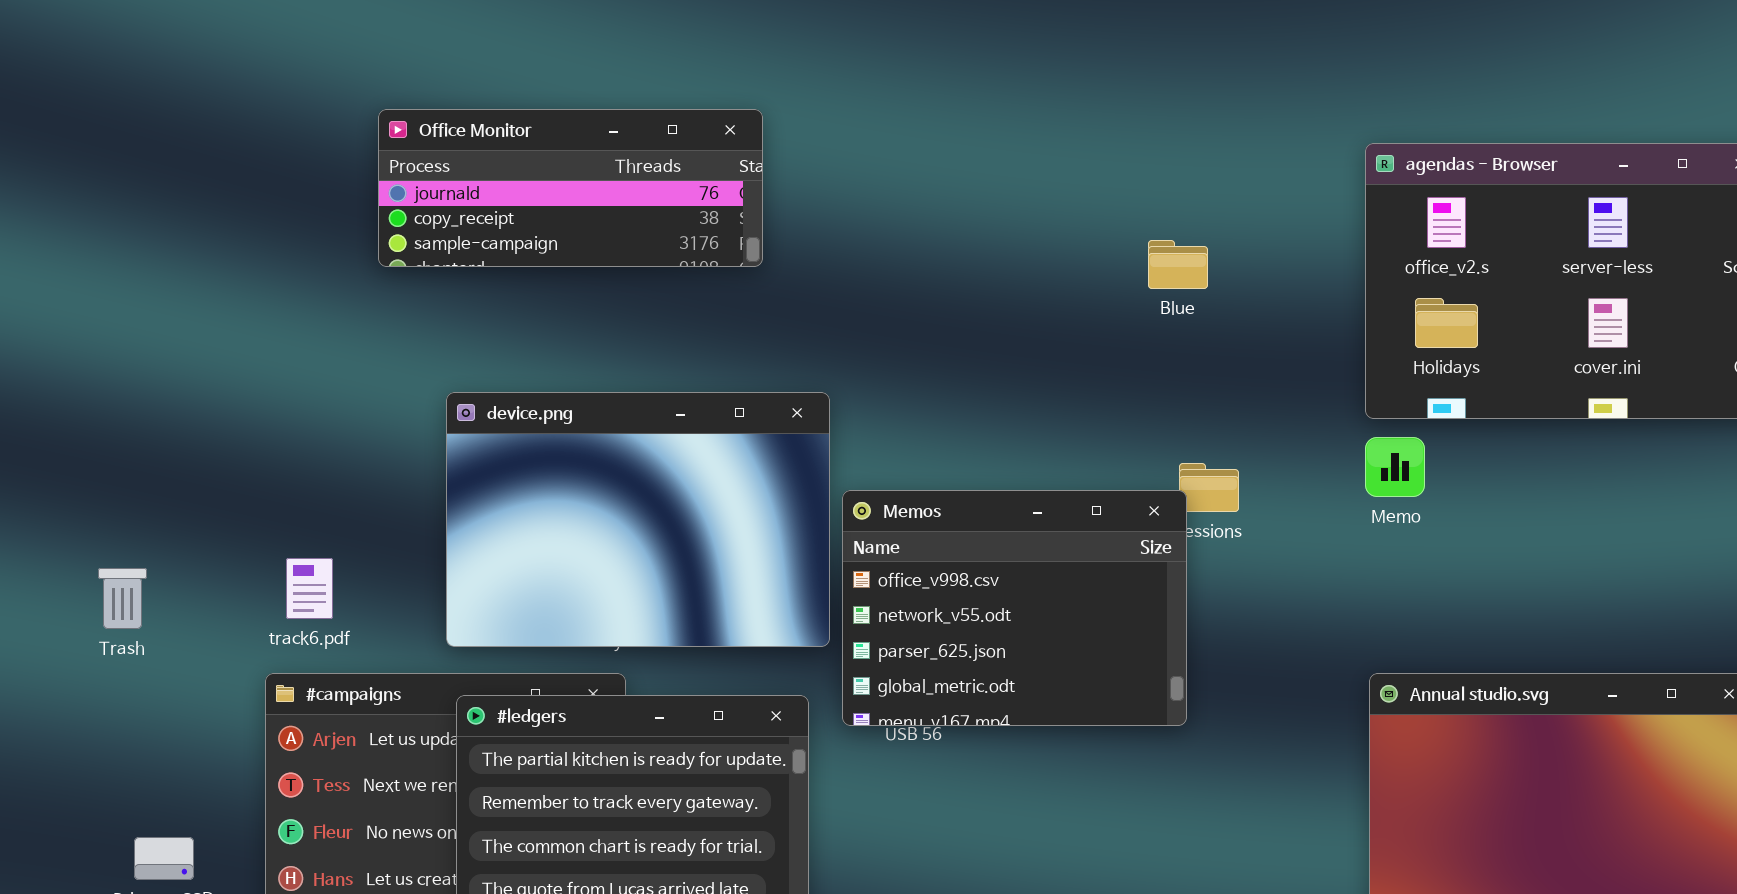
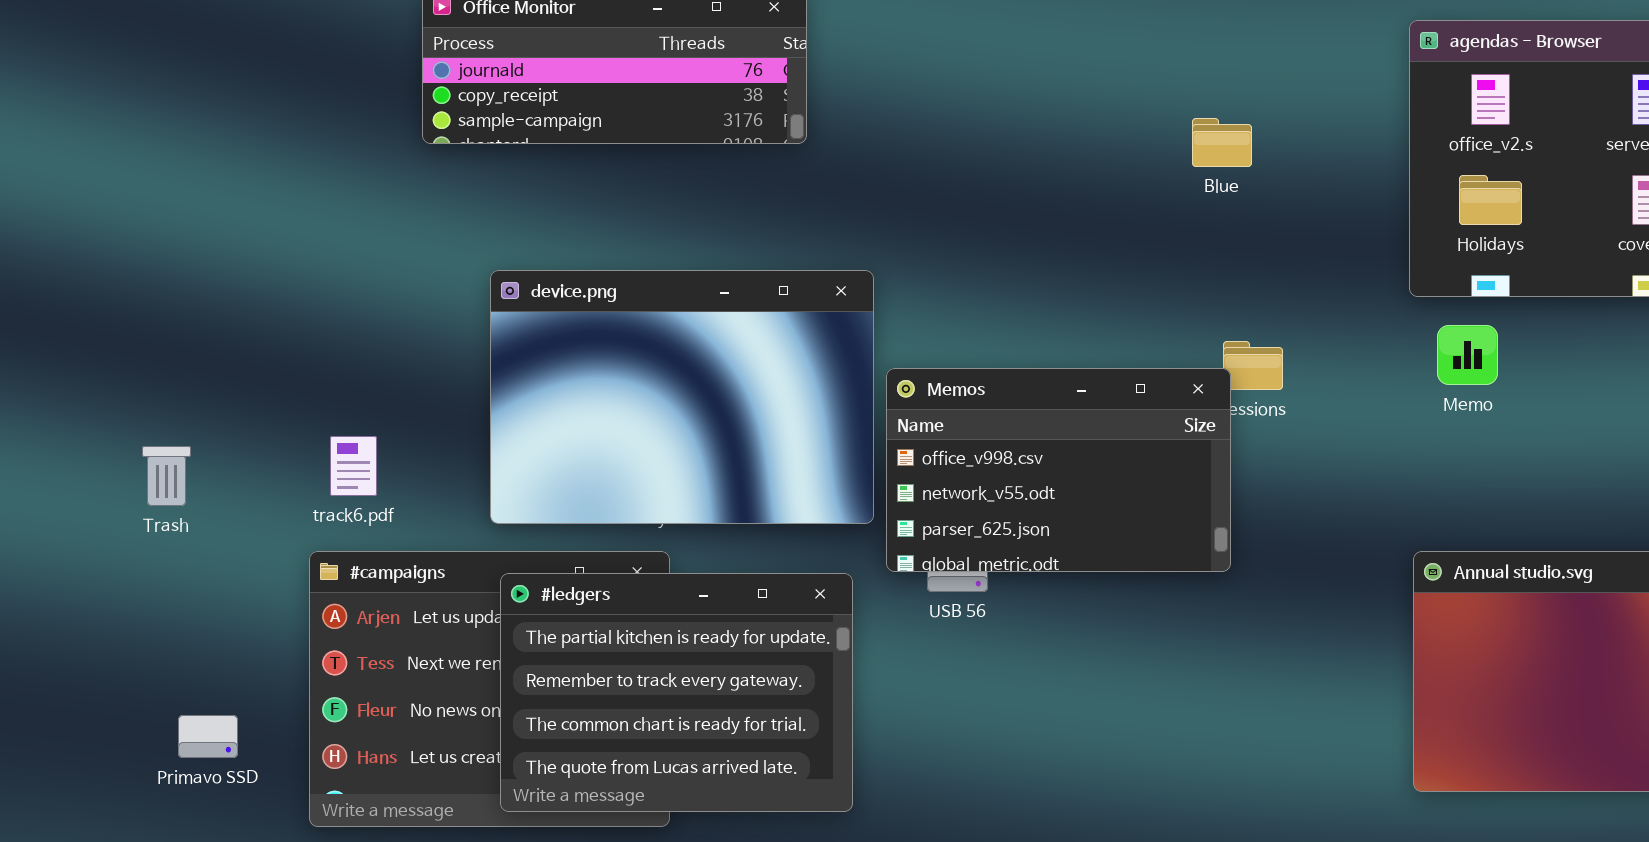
Memo: [1365,437,1425,497] -> [1437,325,1498,385], moved
Memos: [842,490,1187,726] -> [886,368,1231,572], resized

